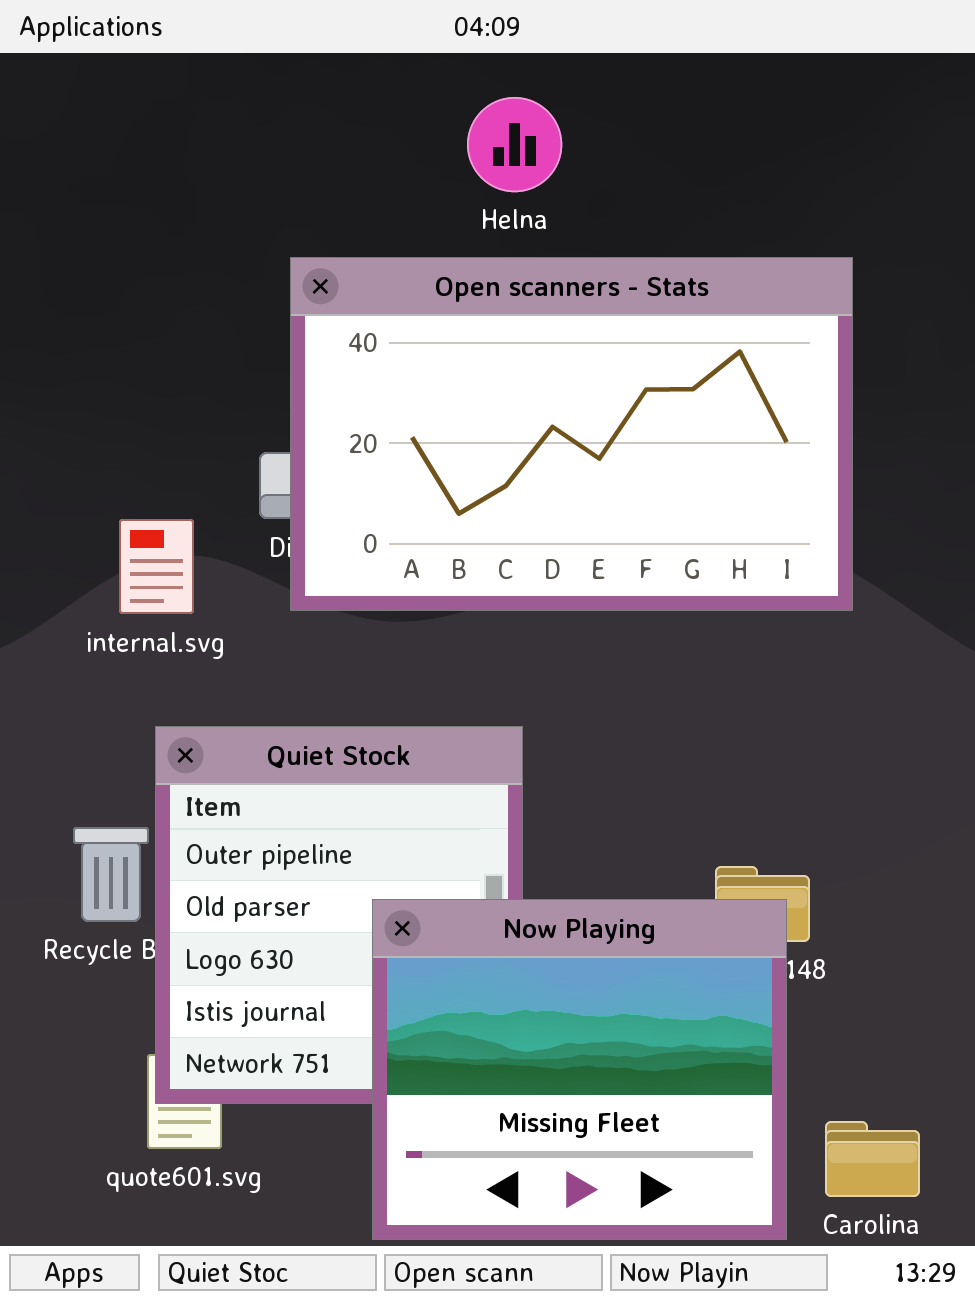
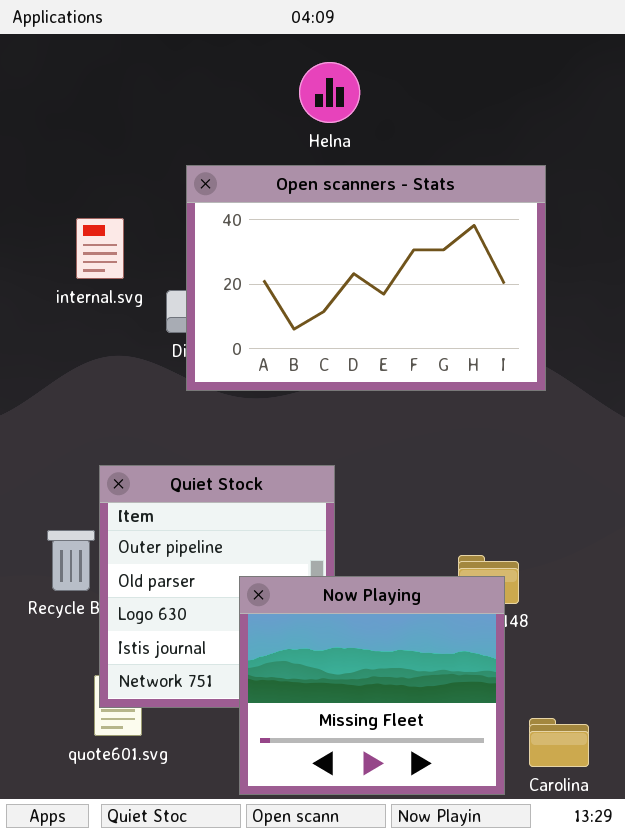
internal.svg: [119,519,194,614] -> [76,218,124,279], moved

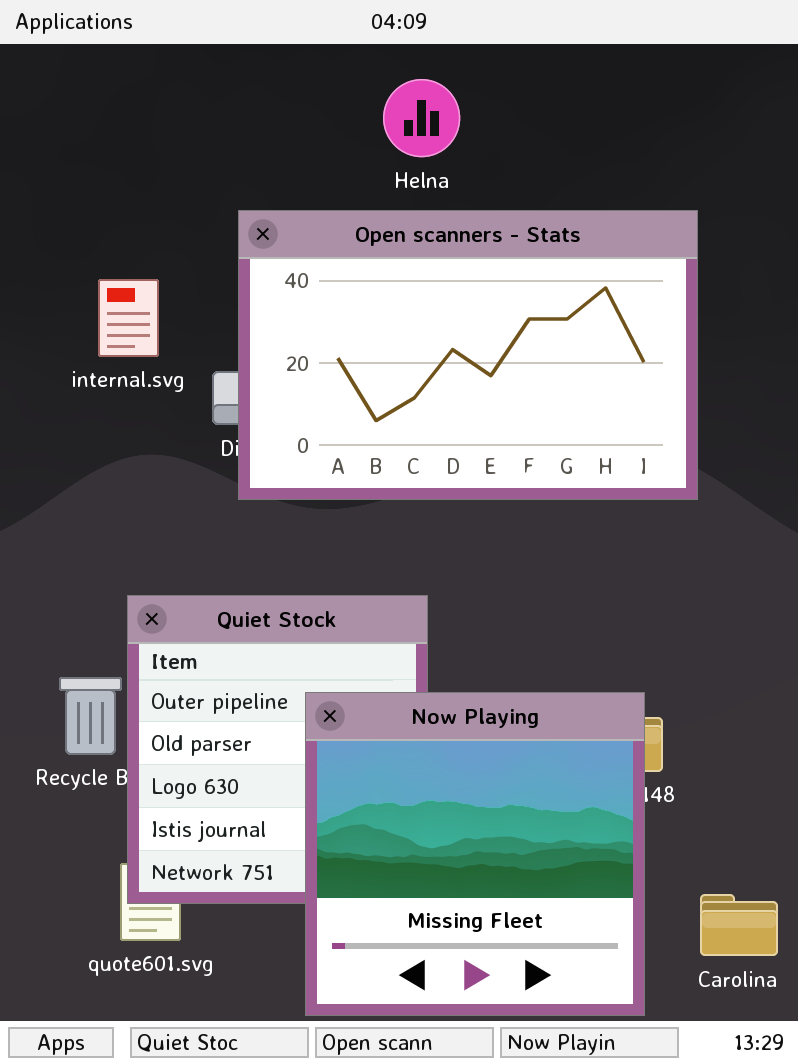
Now Playing: [239,576,505,795] -> [305,692,645,1016], resized
Carolina: [529,718,589,767] -> [700,894,778,956], moved

